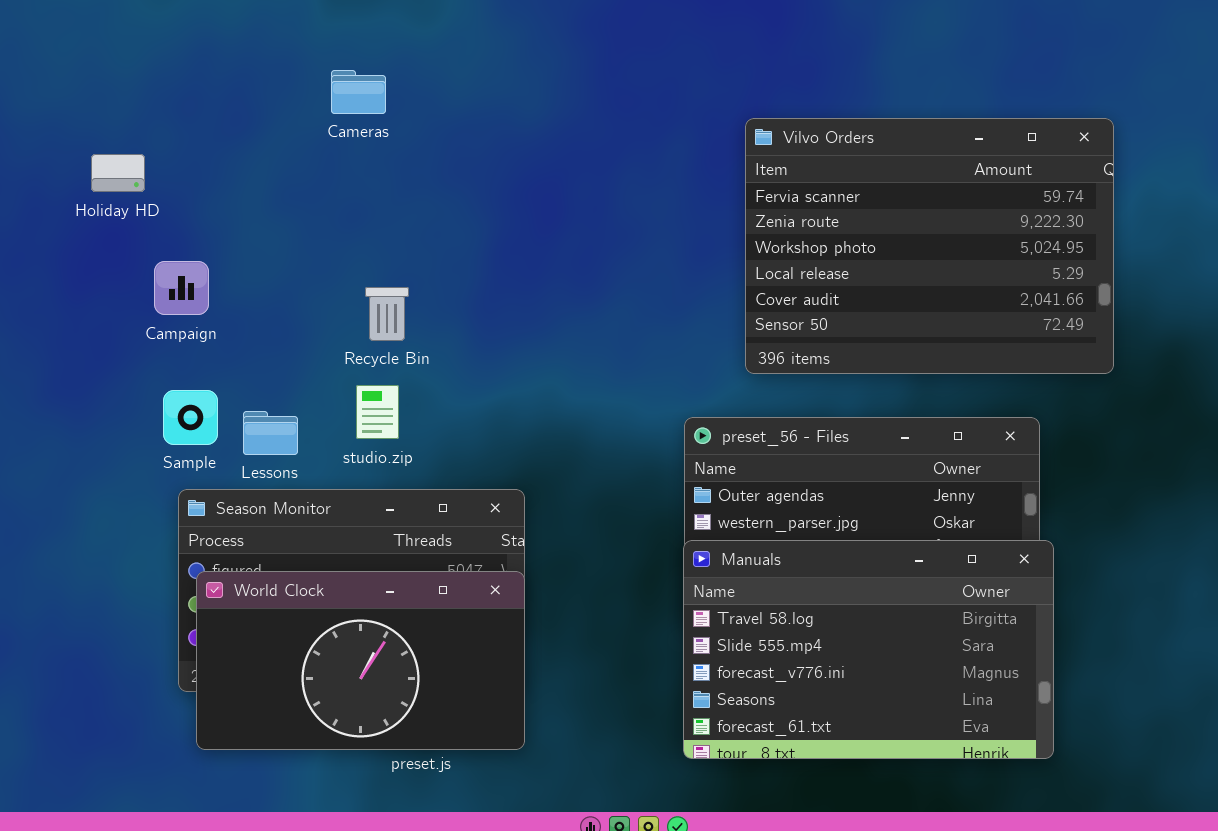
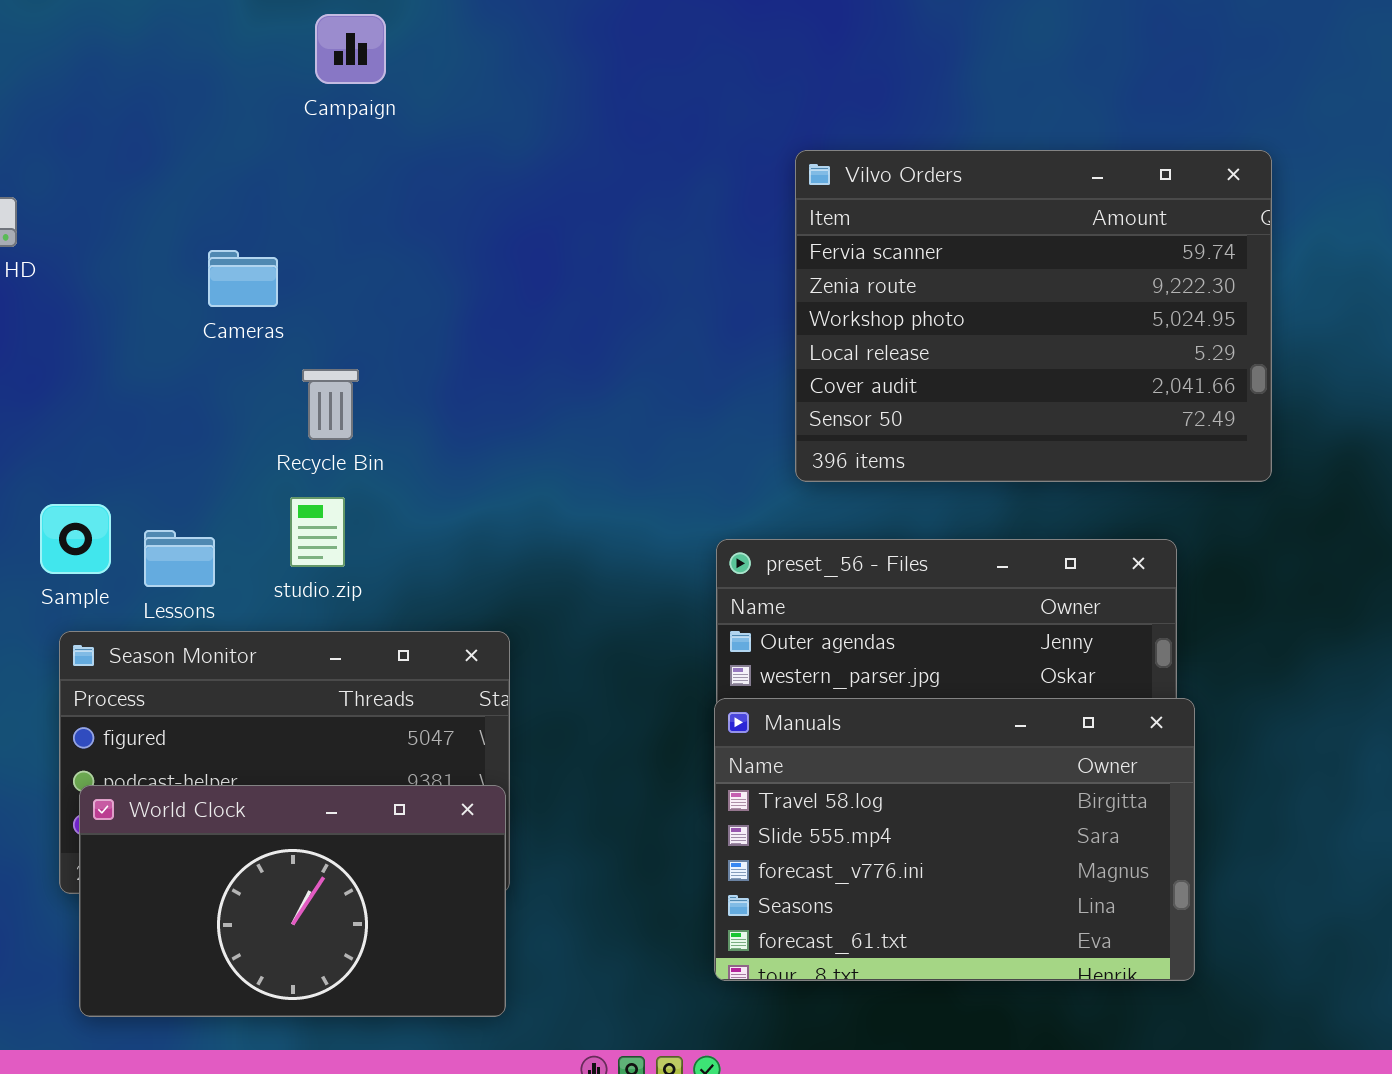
Cameras: [331,70,386,114] -> [208,250,278,307], moved
Campaign: [154,261,209,315] -> [315,14,386,84], moved
World Clock: [196,571,525,750] -> [79,785,506,1017], moved

